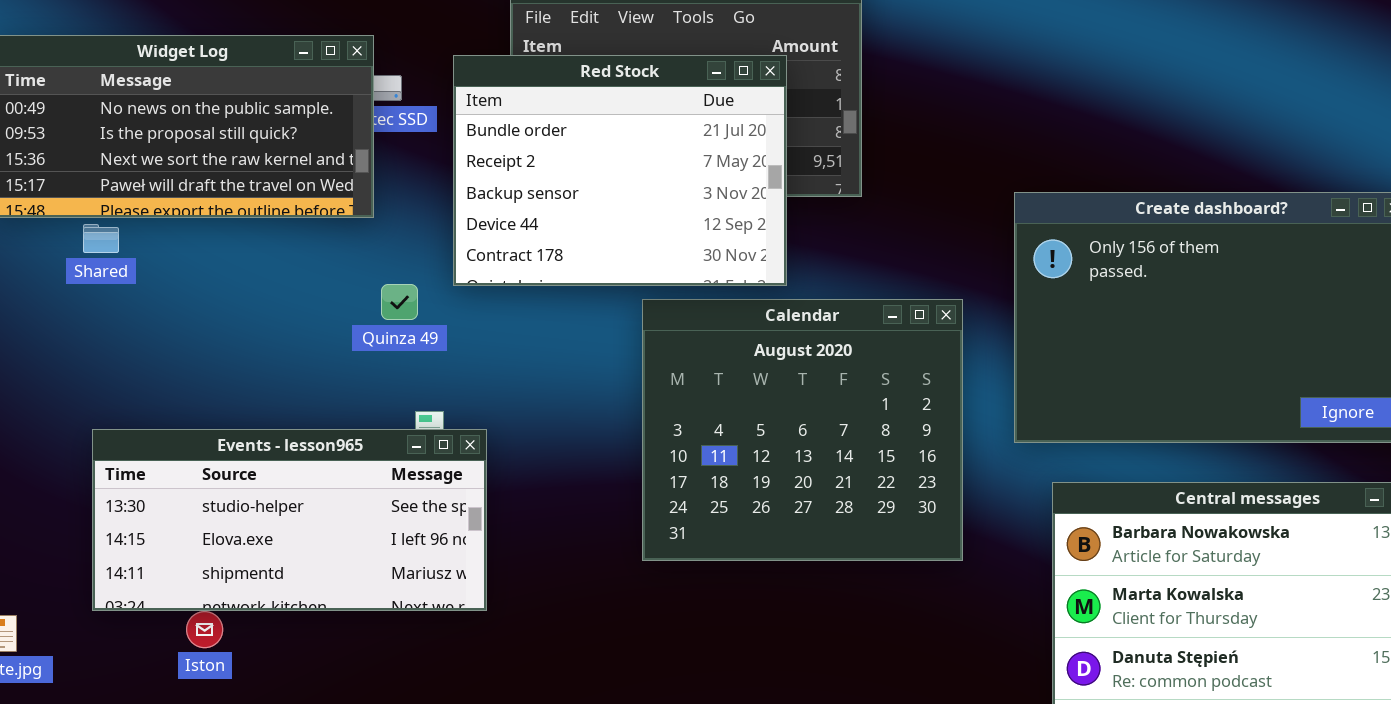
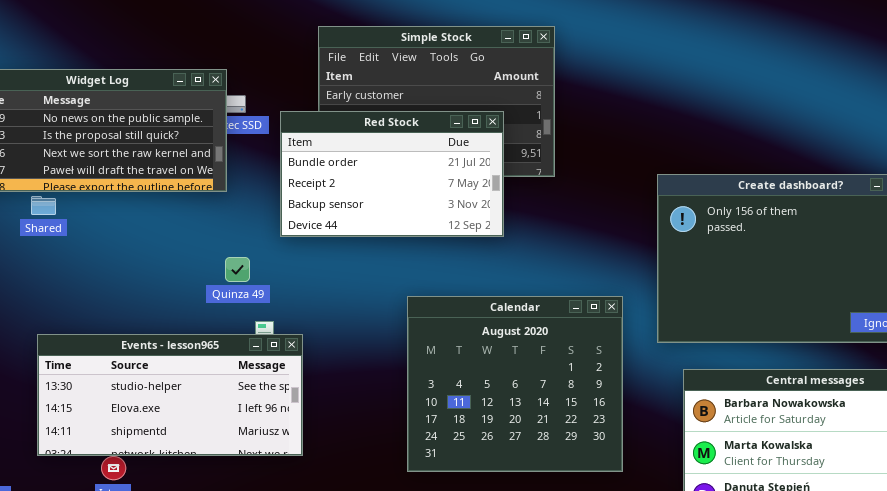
Red Stock: [453,55,787,286] -> [280,111,504,237], resized
Quinza 49: [381,284,418,320] -> [225,257,250,282], moved
Calendar: [642,299,963,561] -> [407,296,623,472], moved

